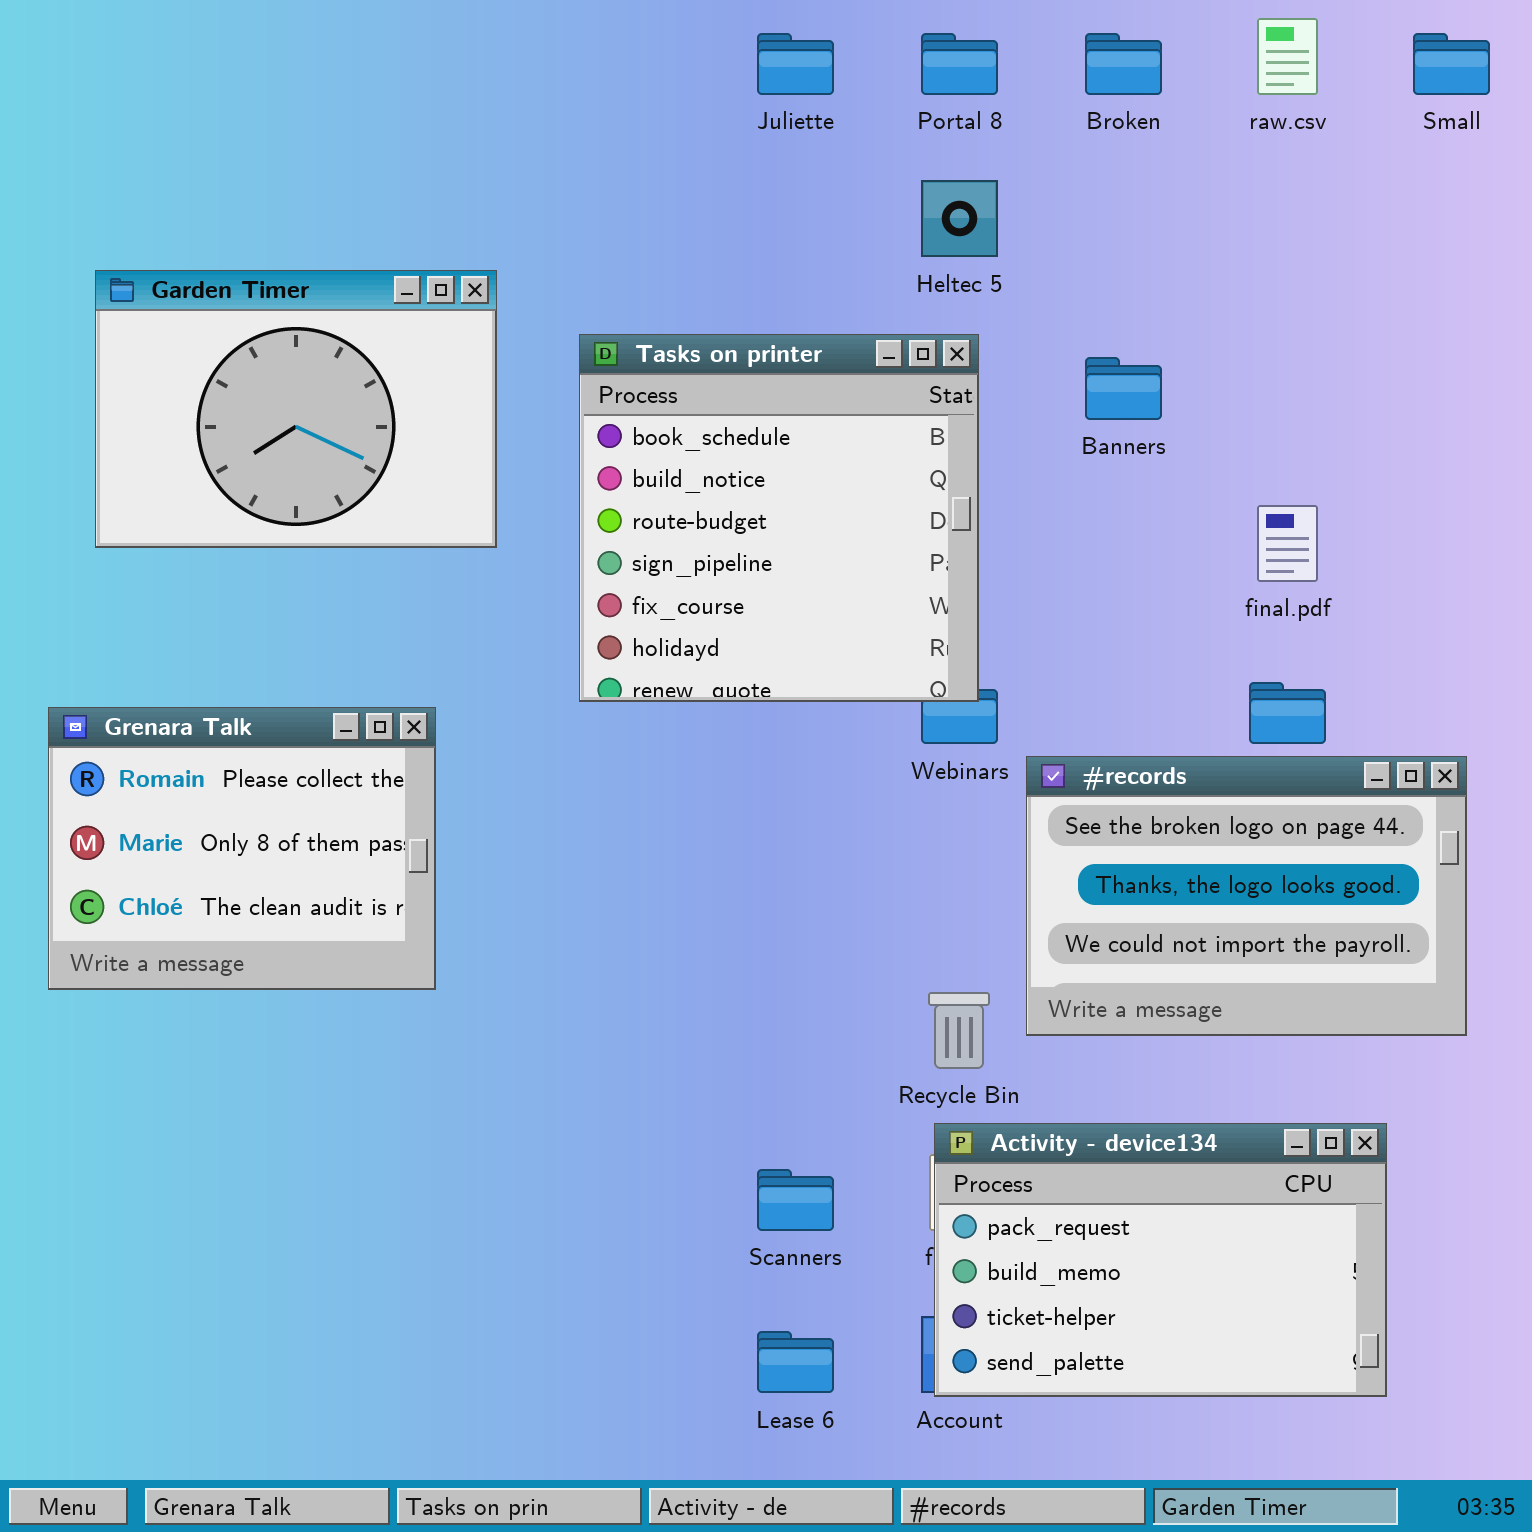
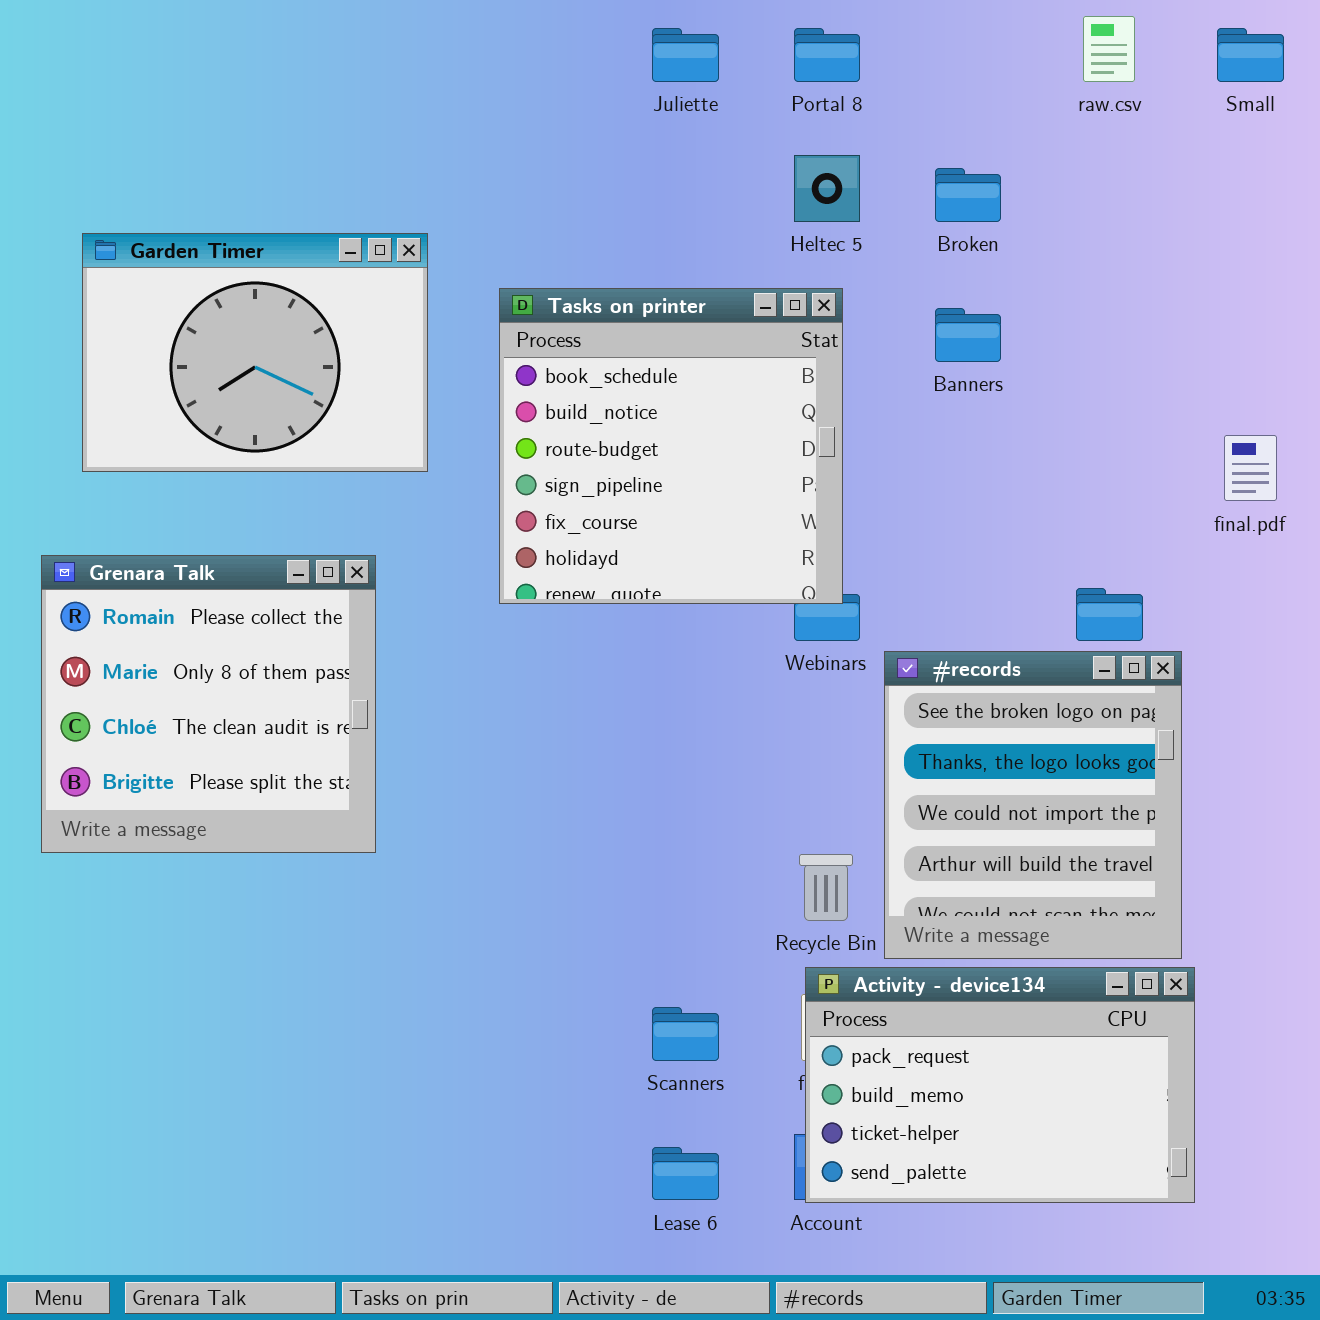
Broken: [1085,33,1162,95] -> [935,168,1001,222], moved
final.pdf: [1257,505,1318,582] -> [1224,435,1277,501], moved
Grenara Talk: [48,707,436,990] -> [41,555,376,853], resized
#records: [1026,756,1467,1036] -> [884,651,1182,959], resized

